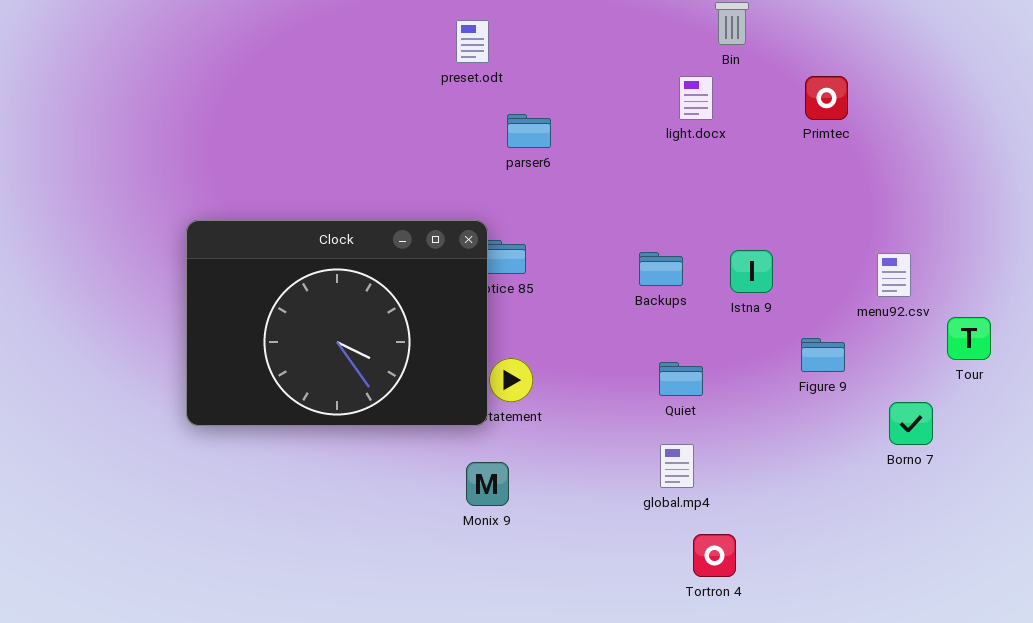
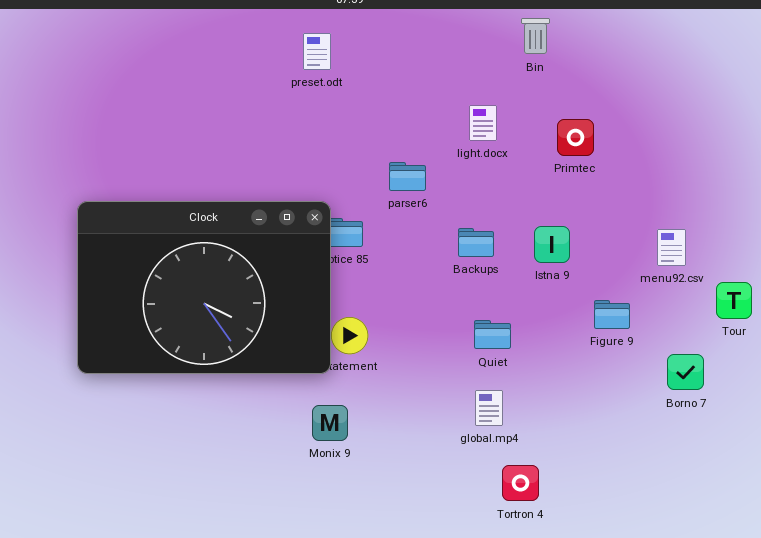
light.docx: [679,76,713,120] -> [469,105,497,141], moved
Primtec: [805,76,848,120] -> [557,119,594,156], moved
parser6: [507,114,551,148] -> [389,162,426,191], moved

